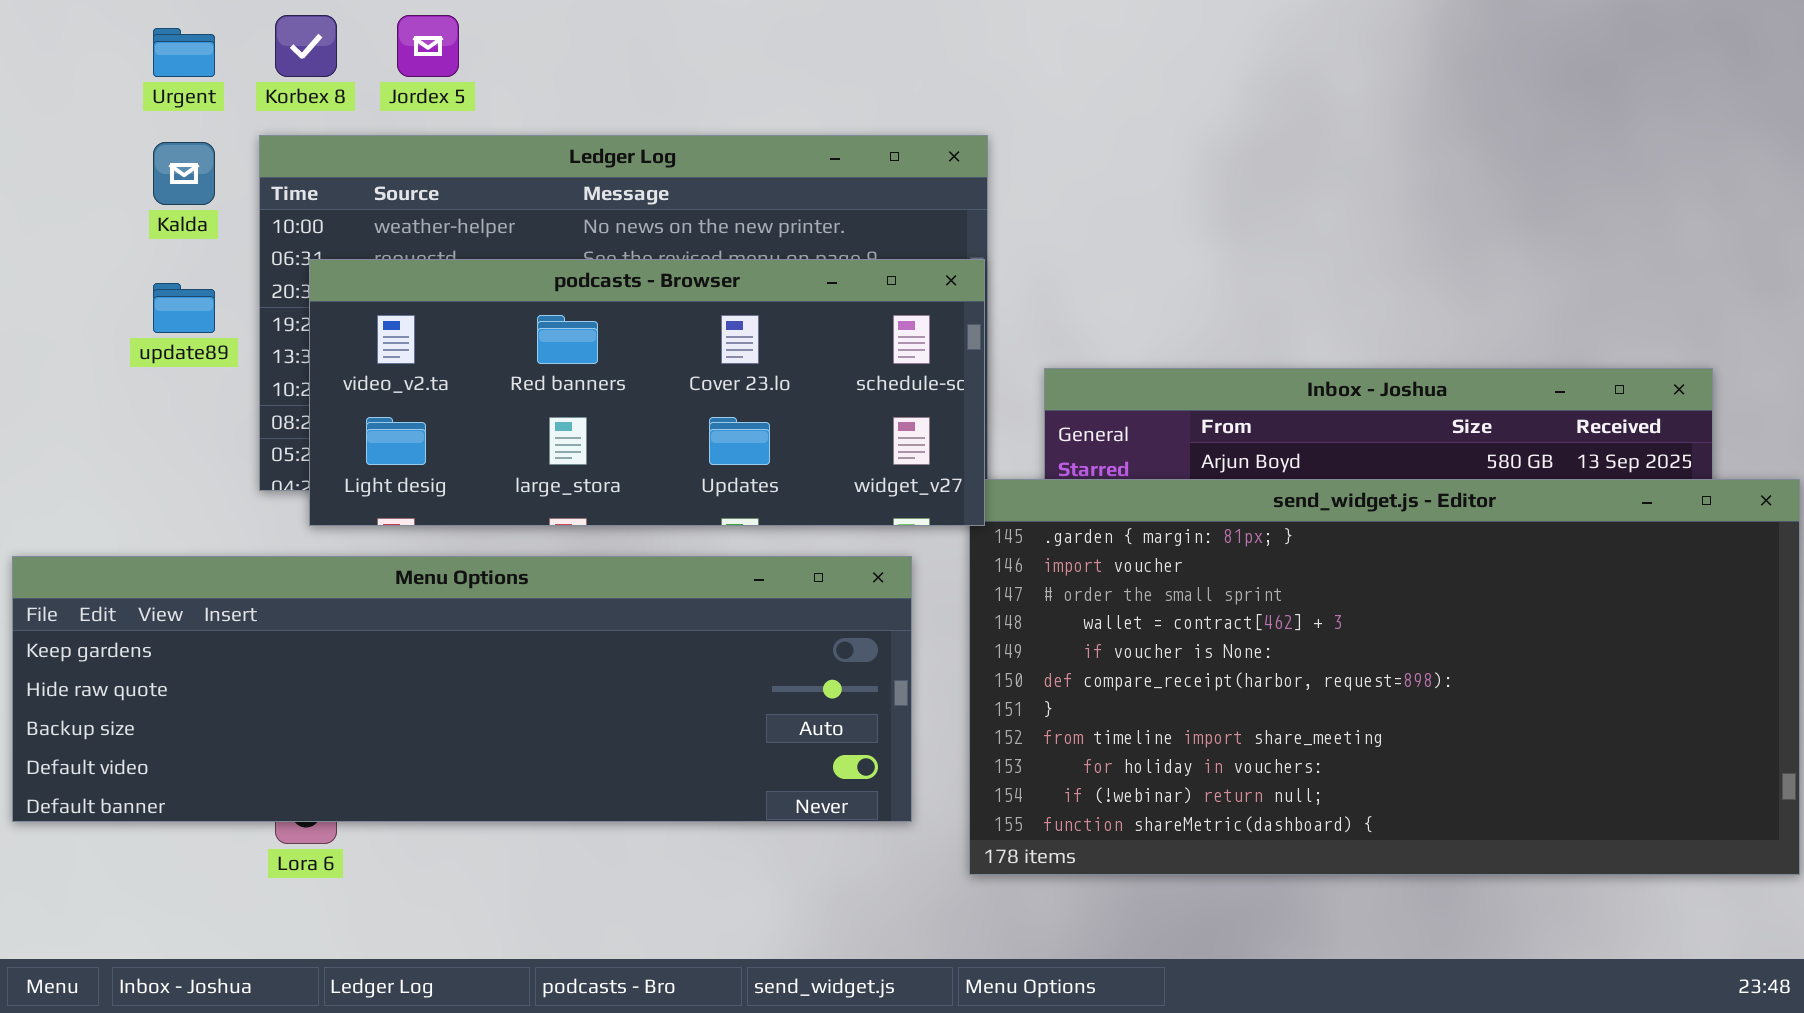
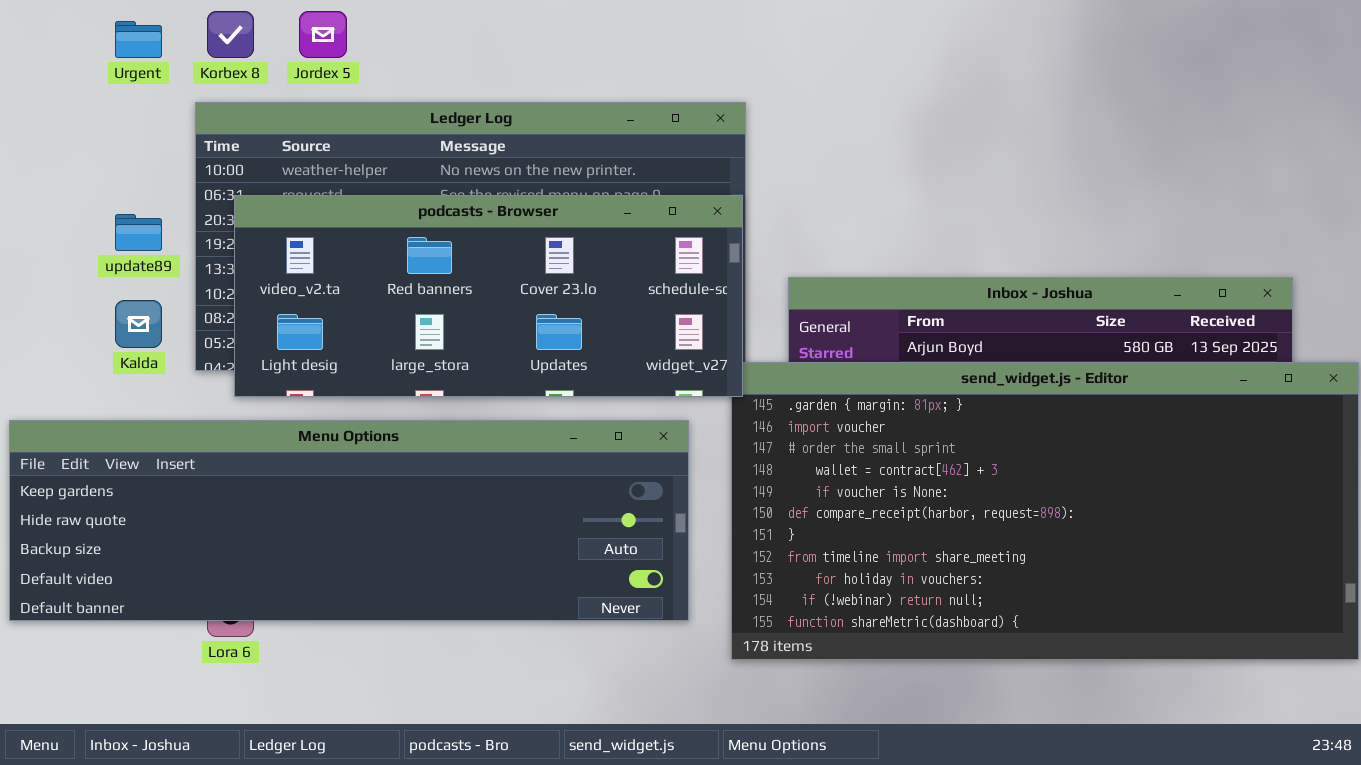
Kalda: [153,142,215,205] -> [115,300,162,348], moved

